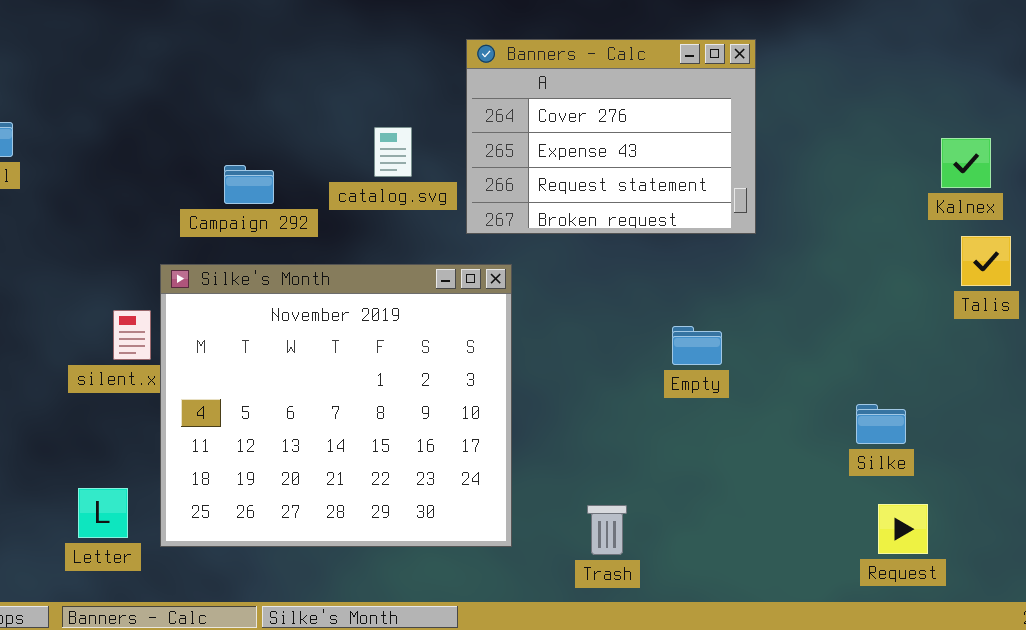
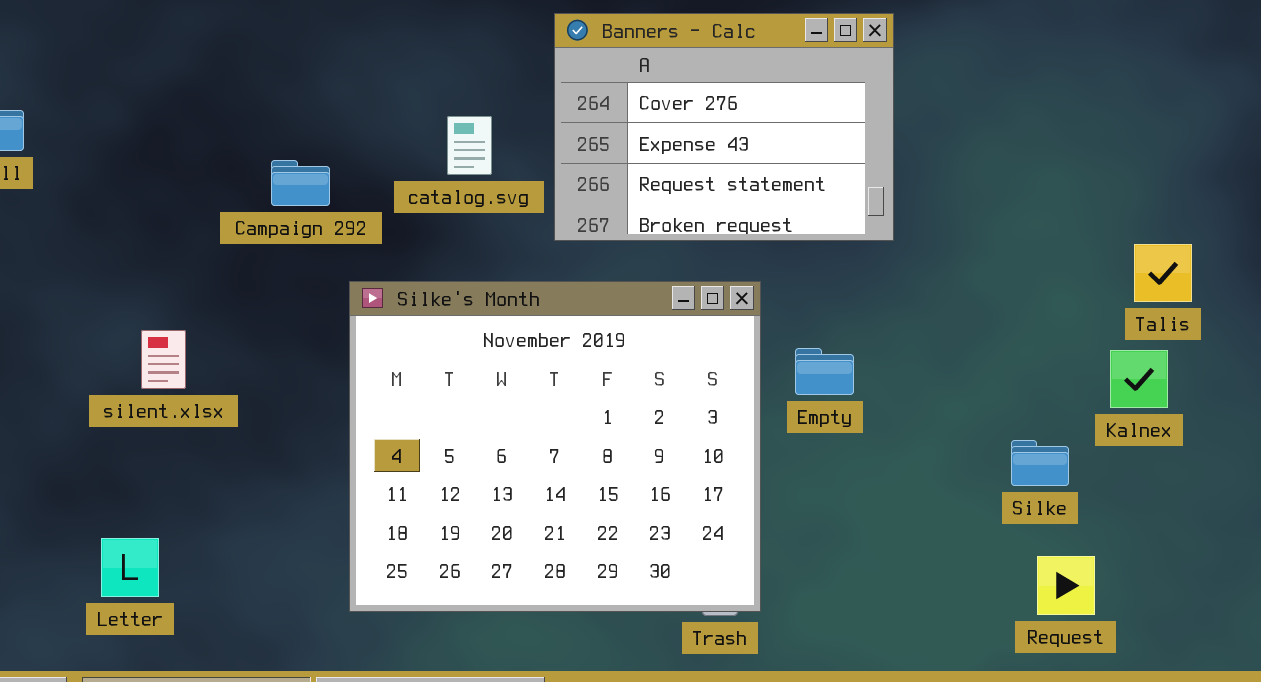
Kalnex: [941,138,991,188] -> [1110,350,1168,408], moved
Silke's Month: [160,264,512,547] -> [349,281,761,612], moved

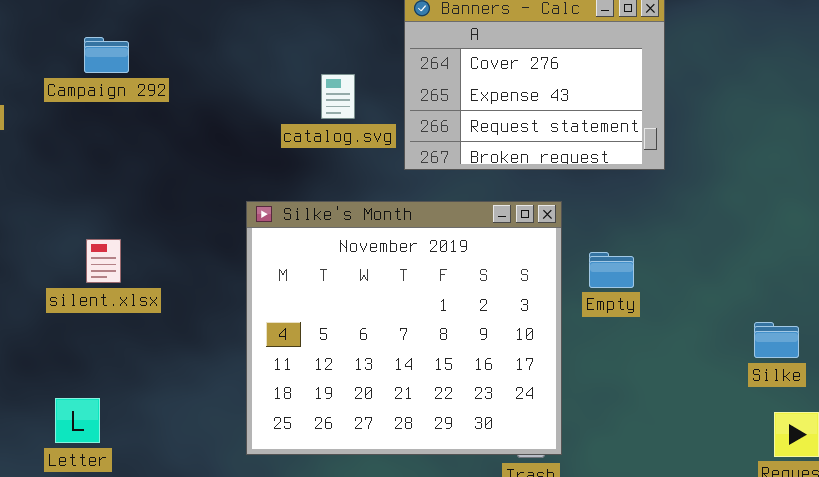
Campaign 292: [271,160,330,206] -> [84,37,129,73], moved

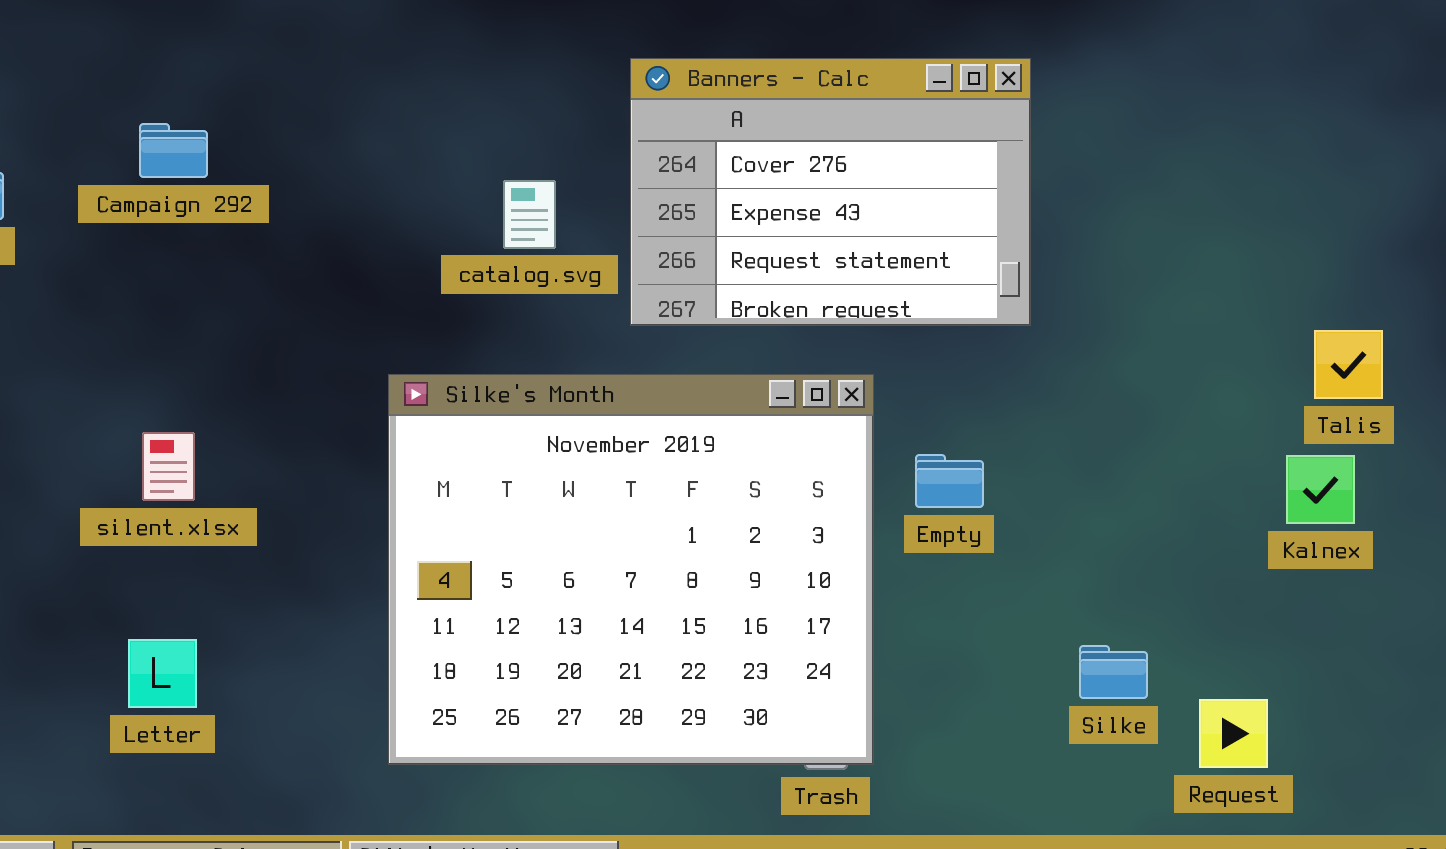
Silke: [754,322,799,358] -> [1079,645,1148,699], moved
Letter: [55,398,100,443] -> [128,639,197,708], moved

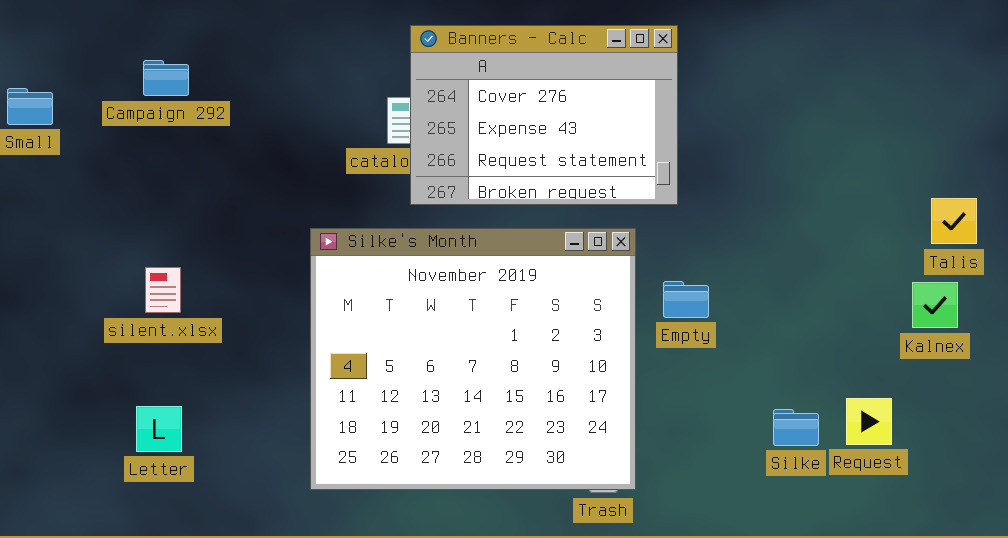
Banners - Calc: [630,58,1031,326] -> [410,25,678,205], moved
Request: [1199,699,1268,768] -> [846,398,892,445], moved

